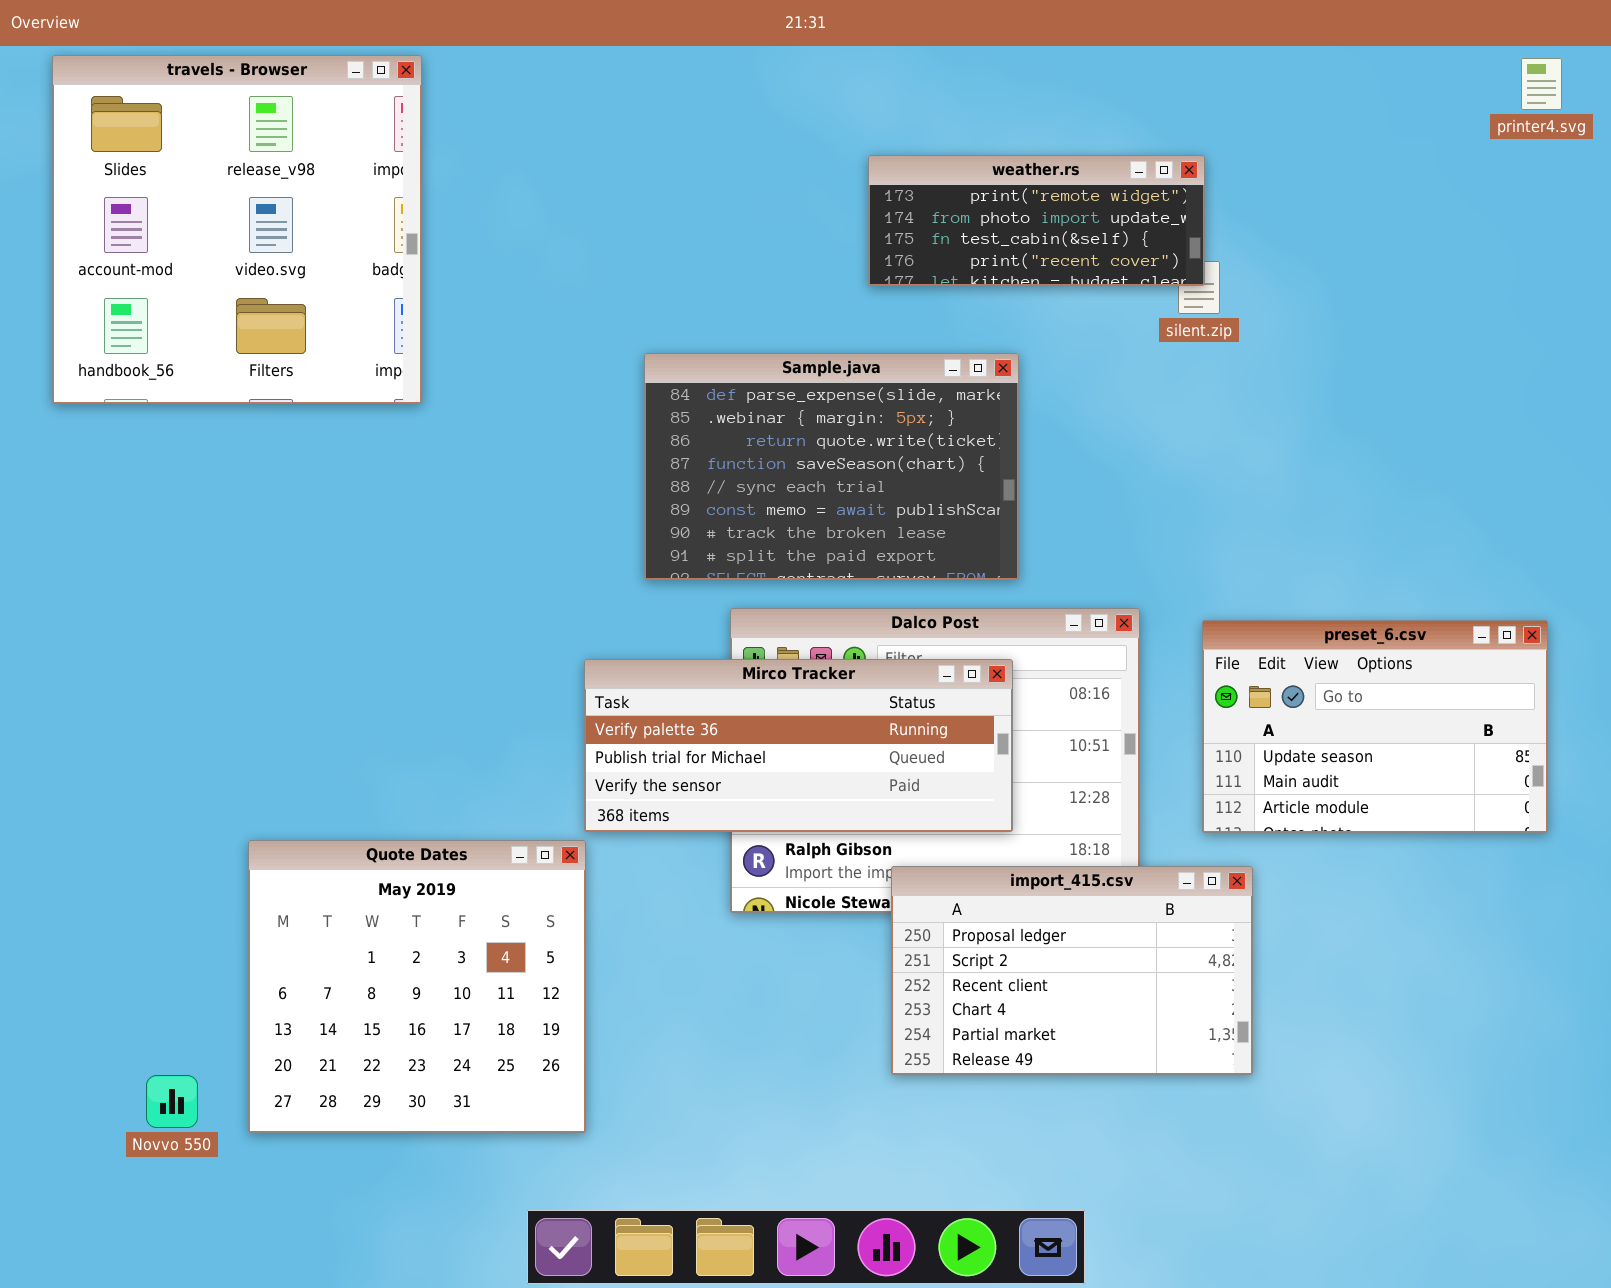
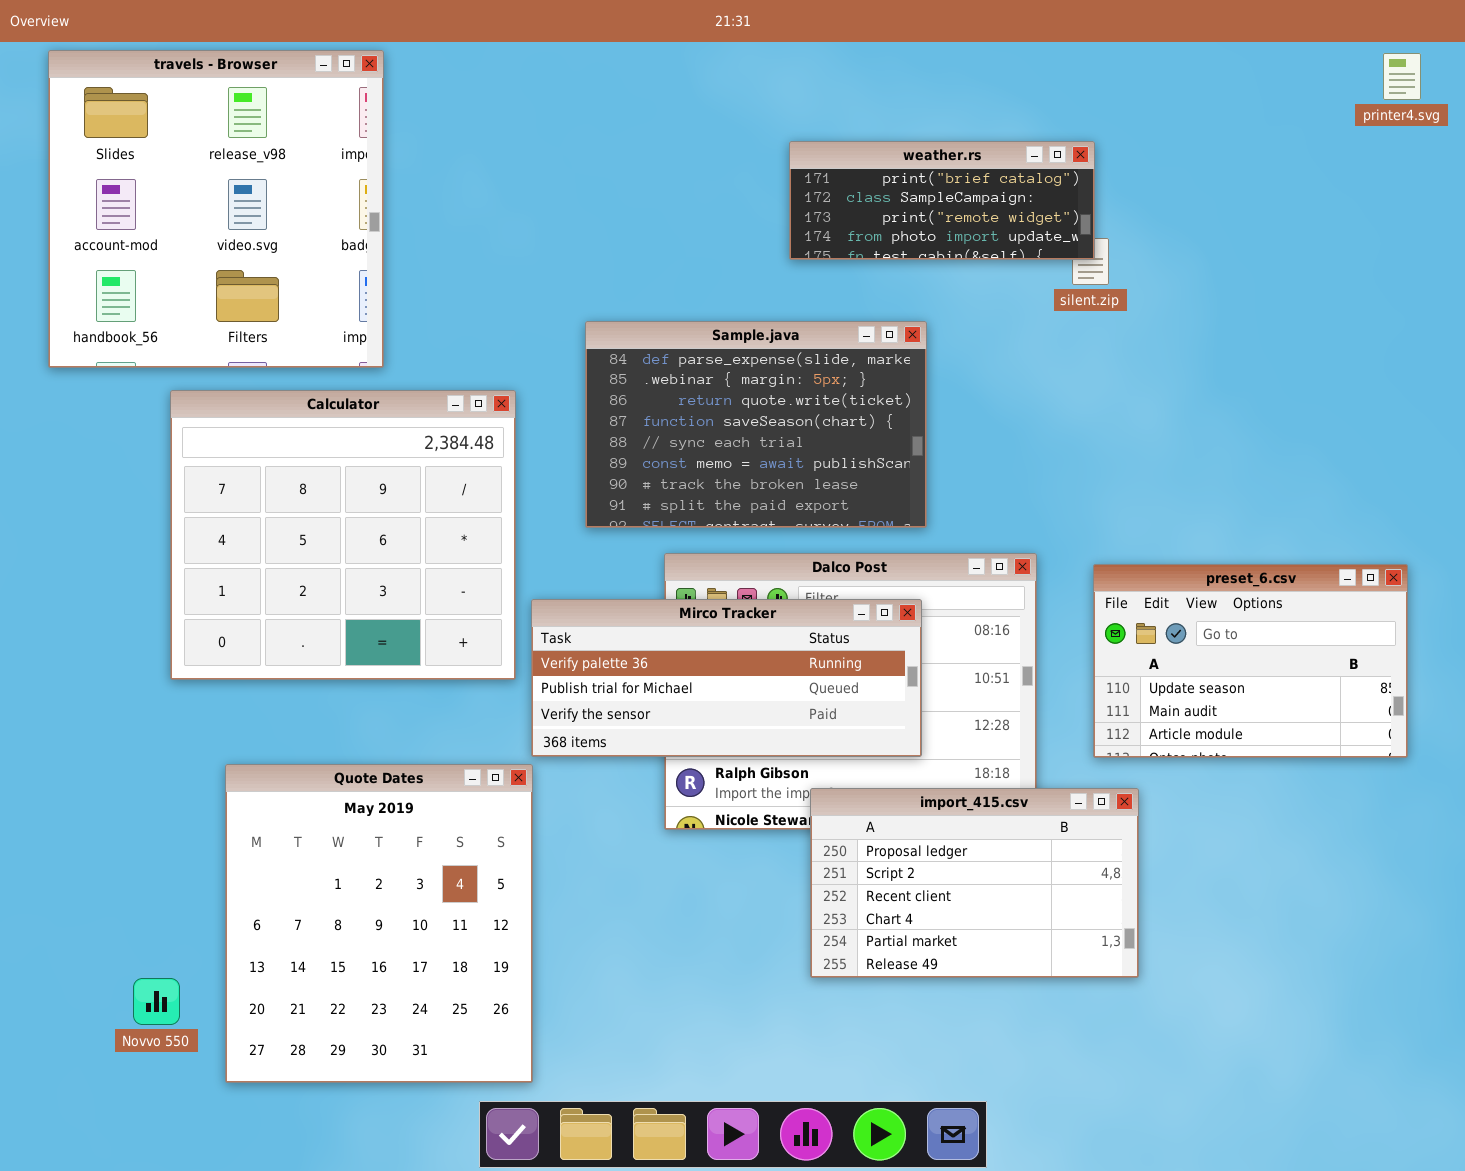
weather.rs: [868,155,1205,286] -> [789,141,1095,260], scrolled up 2 rows
Calculator: none -> [170,390,516,680], opened
Quote Dates: [248,840,586,1133] -> [225,764,533,1083], resized

